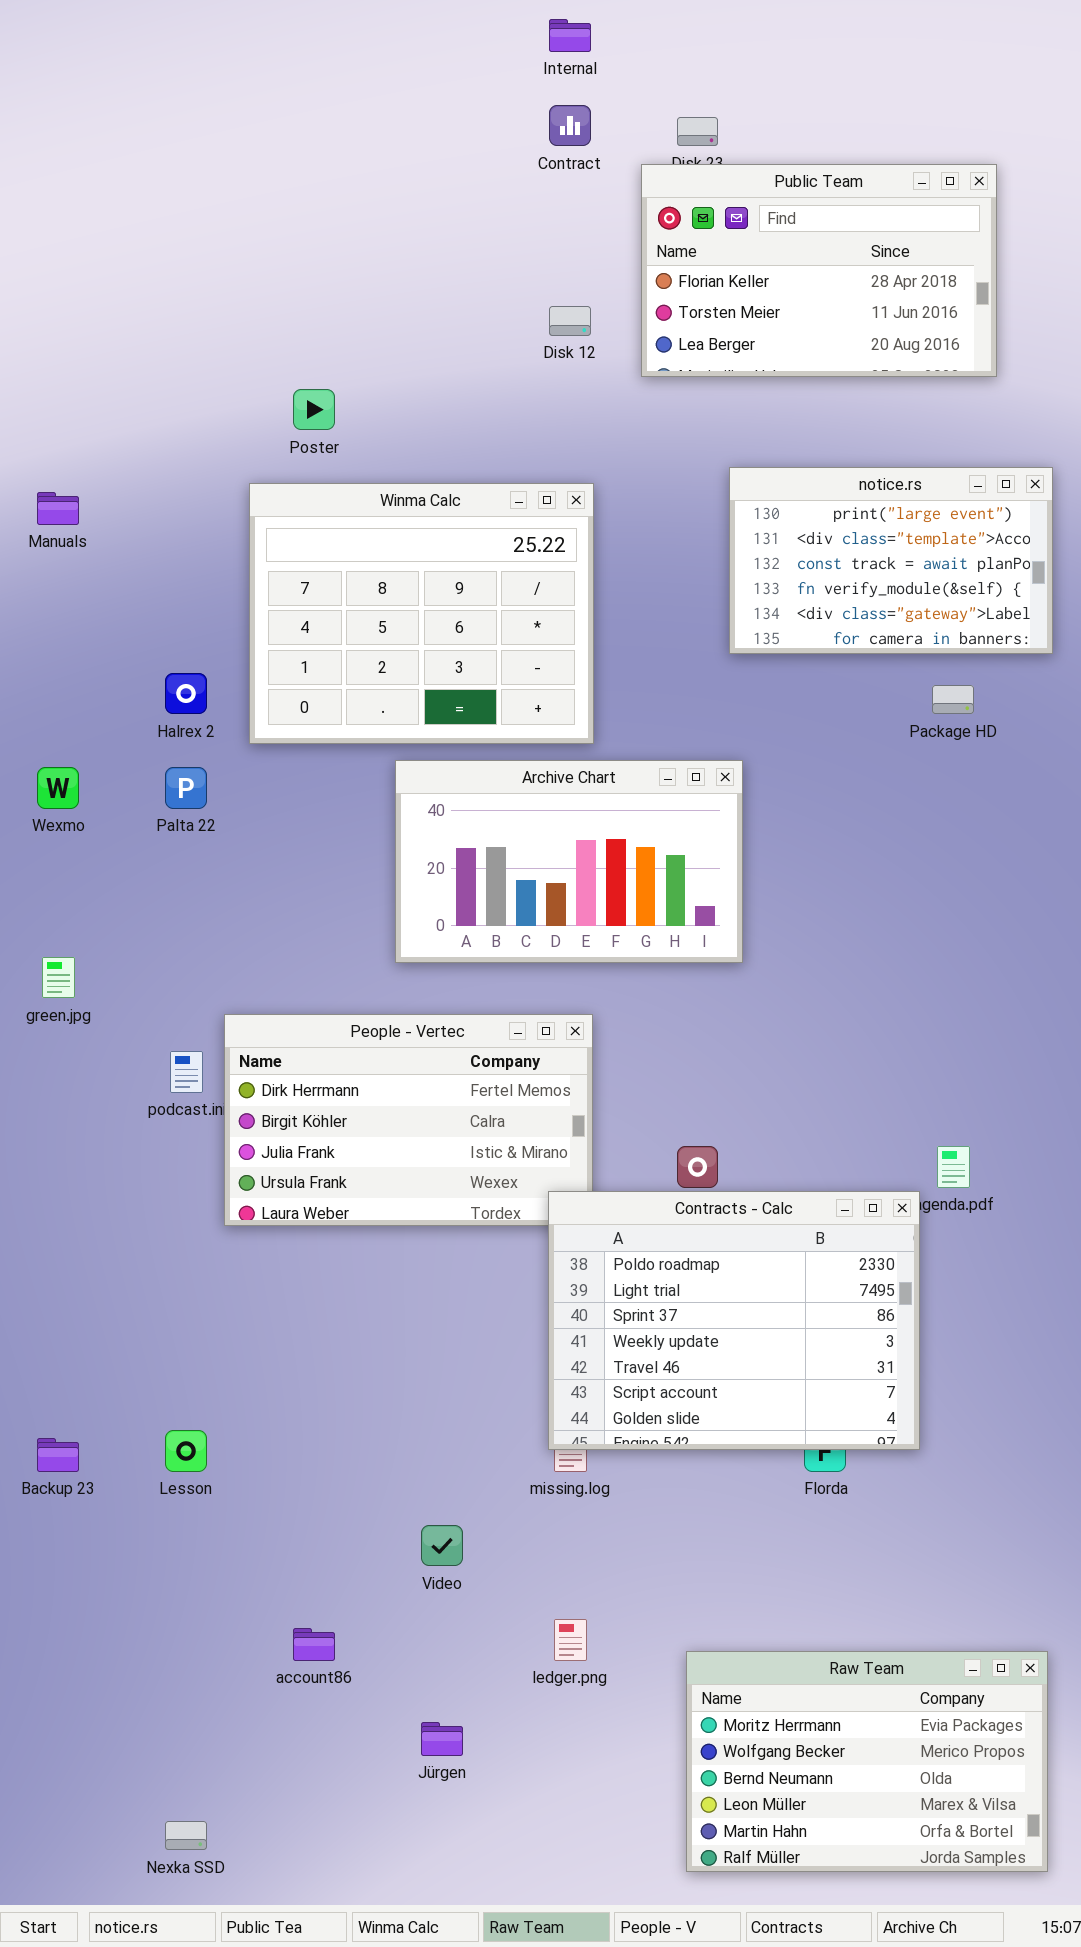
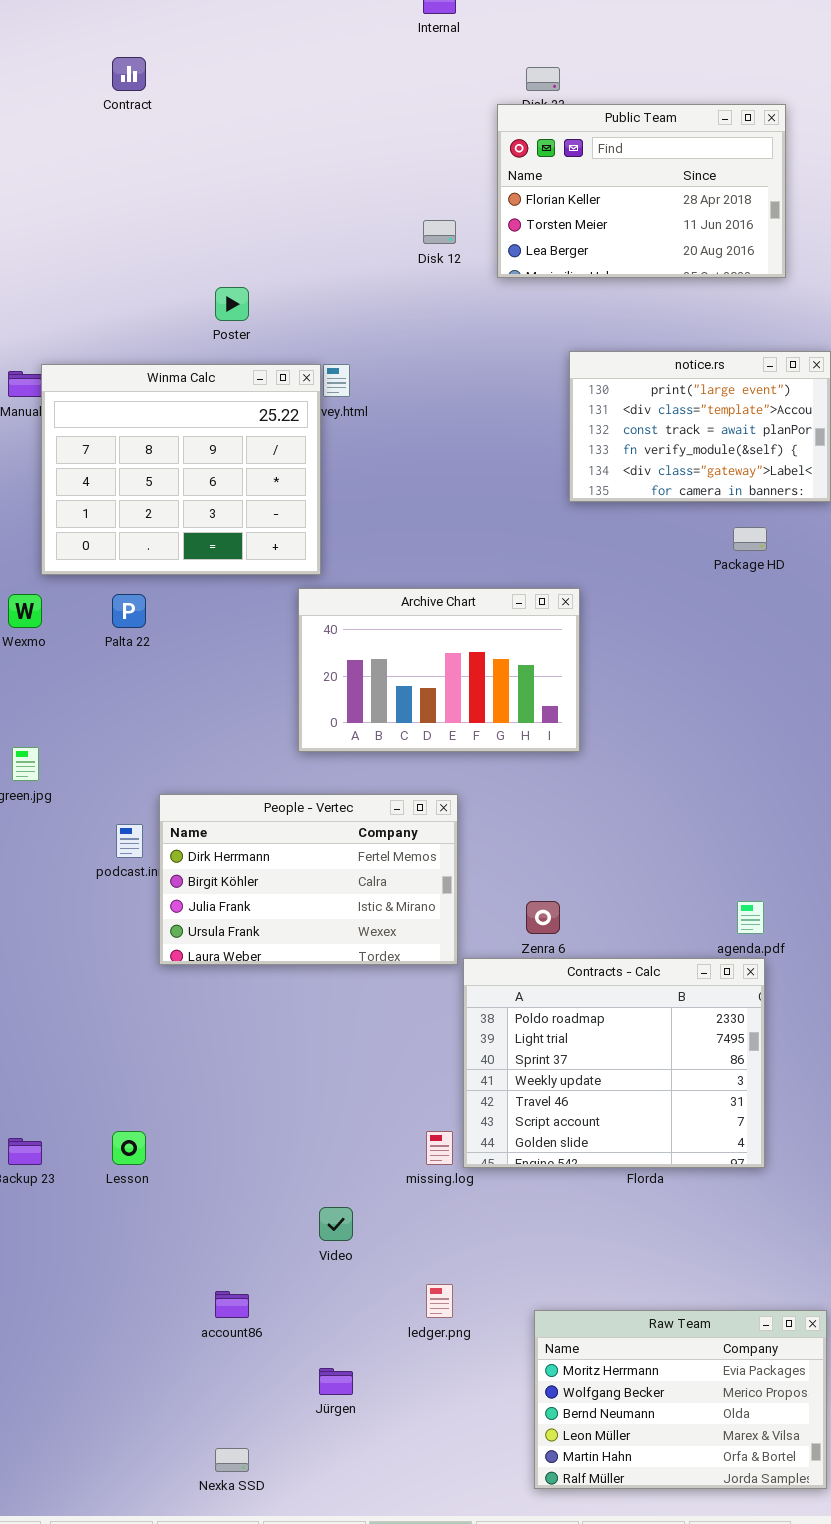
Contract: [549,105,591,146] -> [112,57,146,91], moved
Winma Calc: [249,483,594,744] -> [41,364,321,575], moved
Contracts - Calc: [548,1191,920,1450] -> [463,958,765,1168], moved
Nexka SSD: [165,1821,207,1850] -> [215,1448,249,1472], moved

